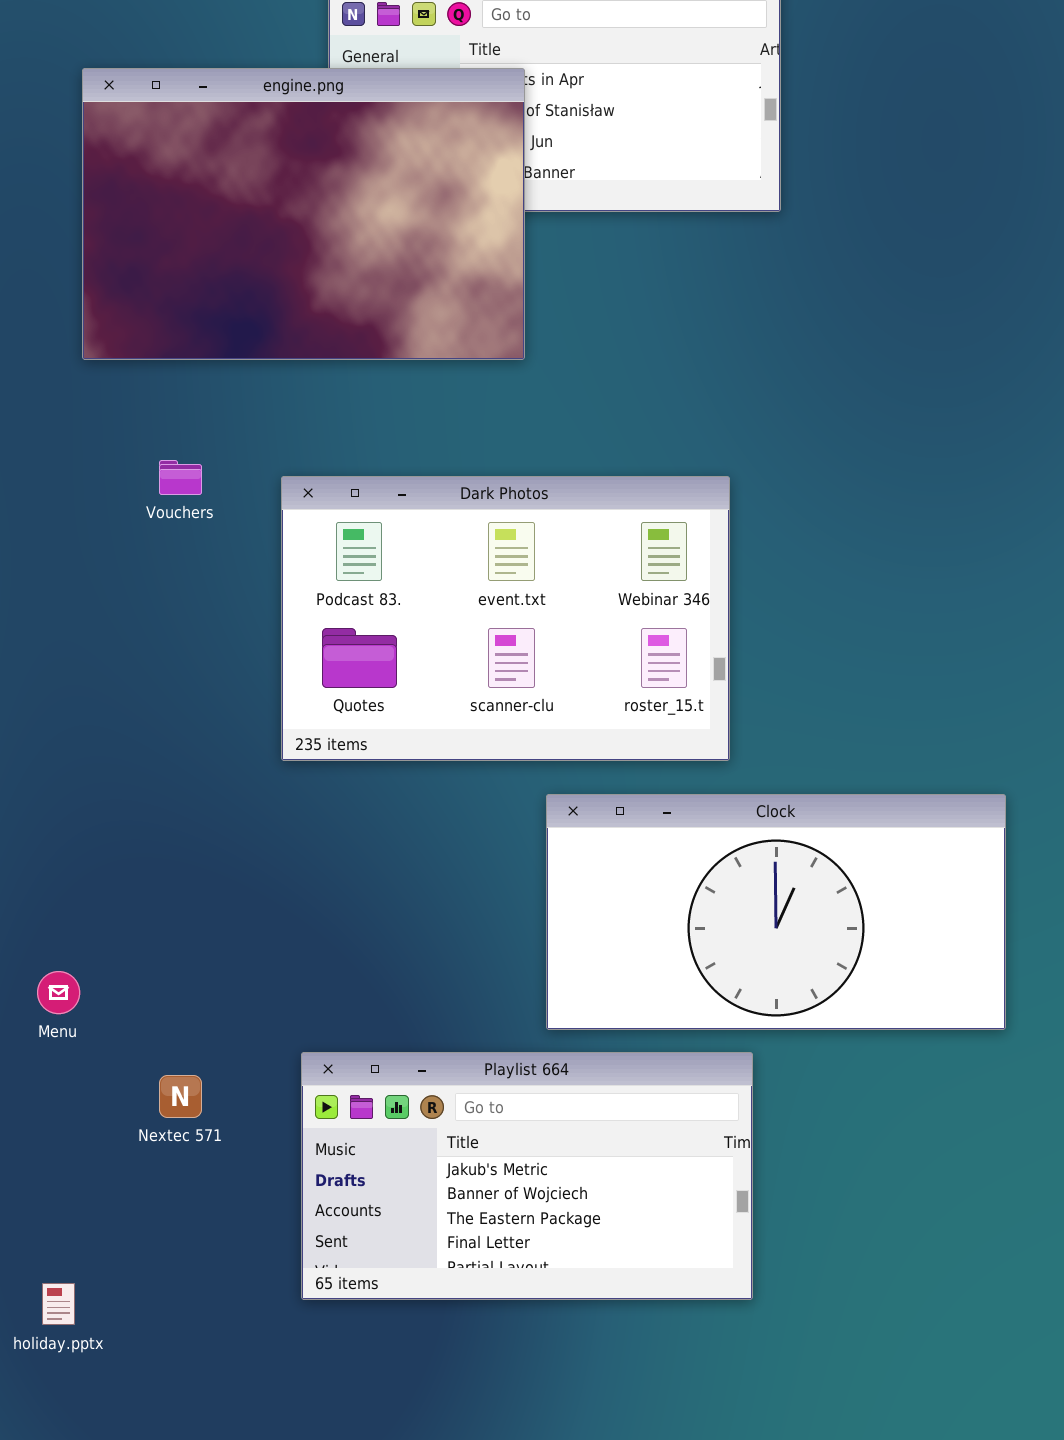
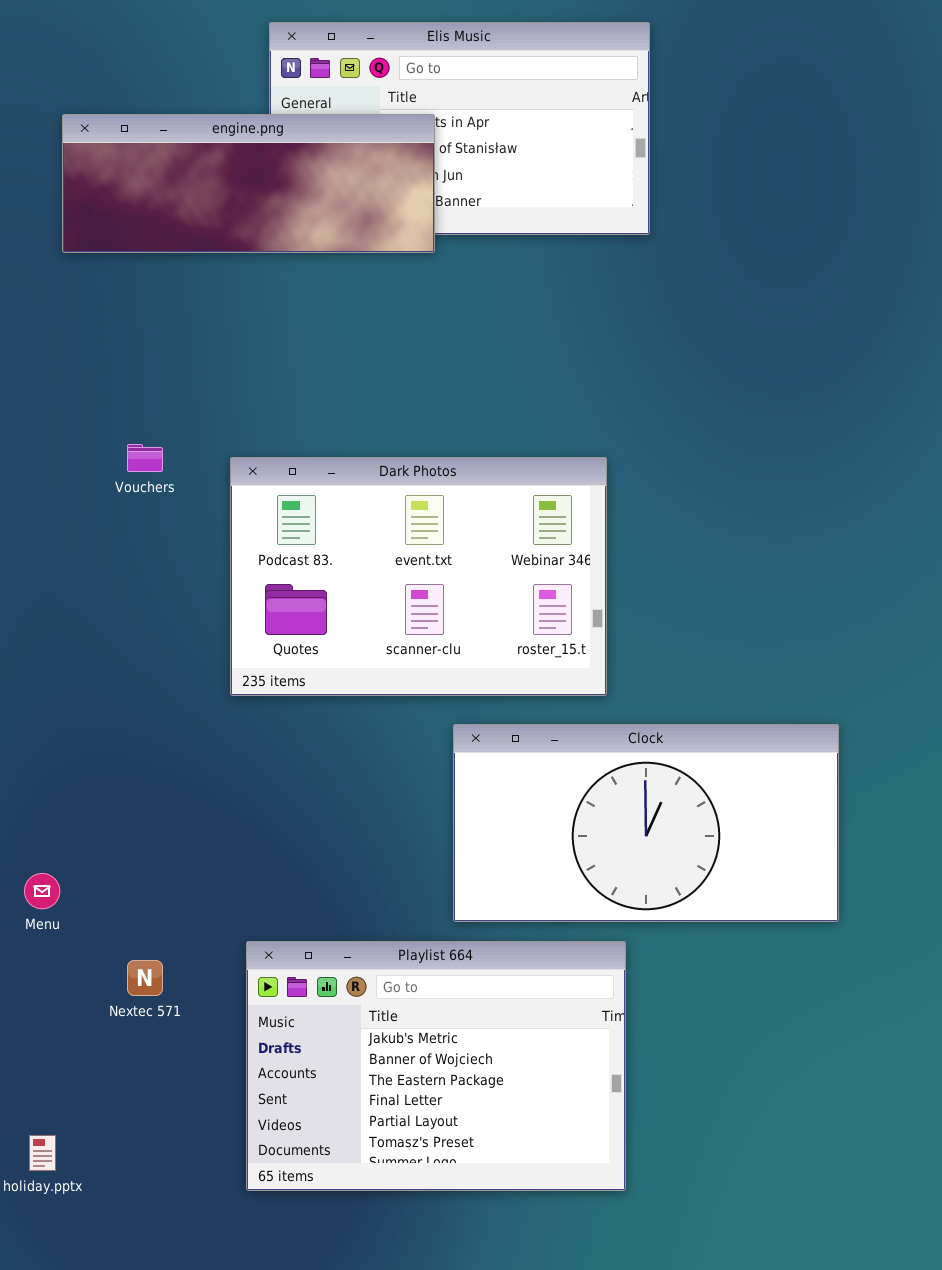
engine.png: [82,68,525,360] -> [62,114,435,253], resized
Playlist 664: [301,1052,753,1300] -> [246,941,626,1191], resized

